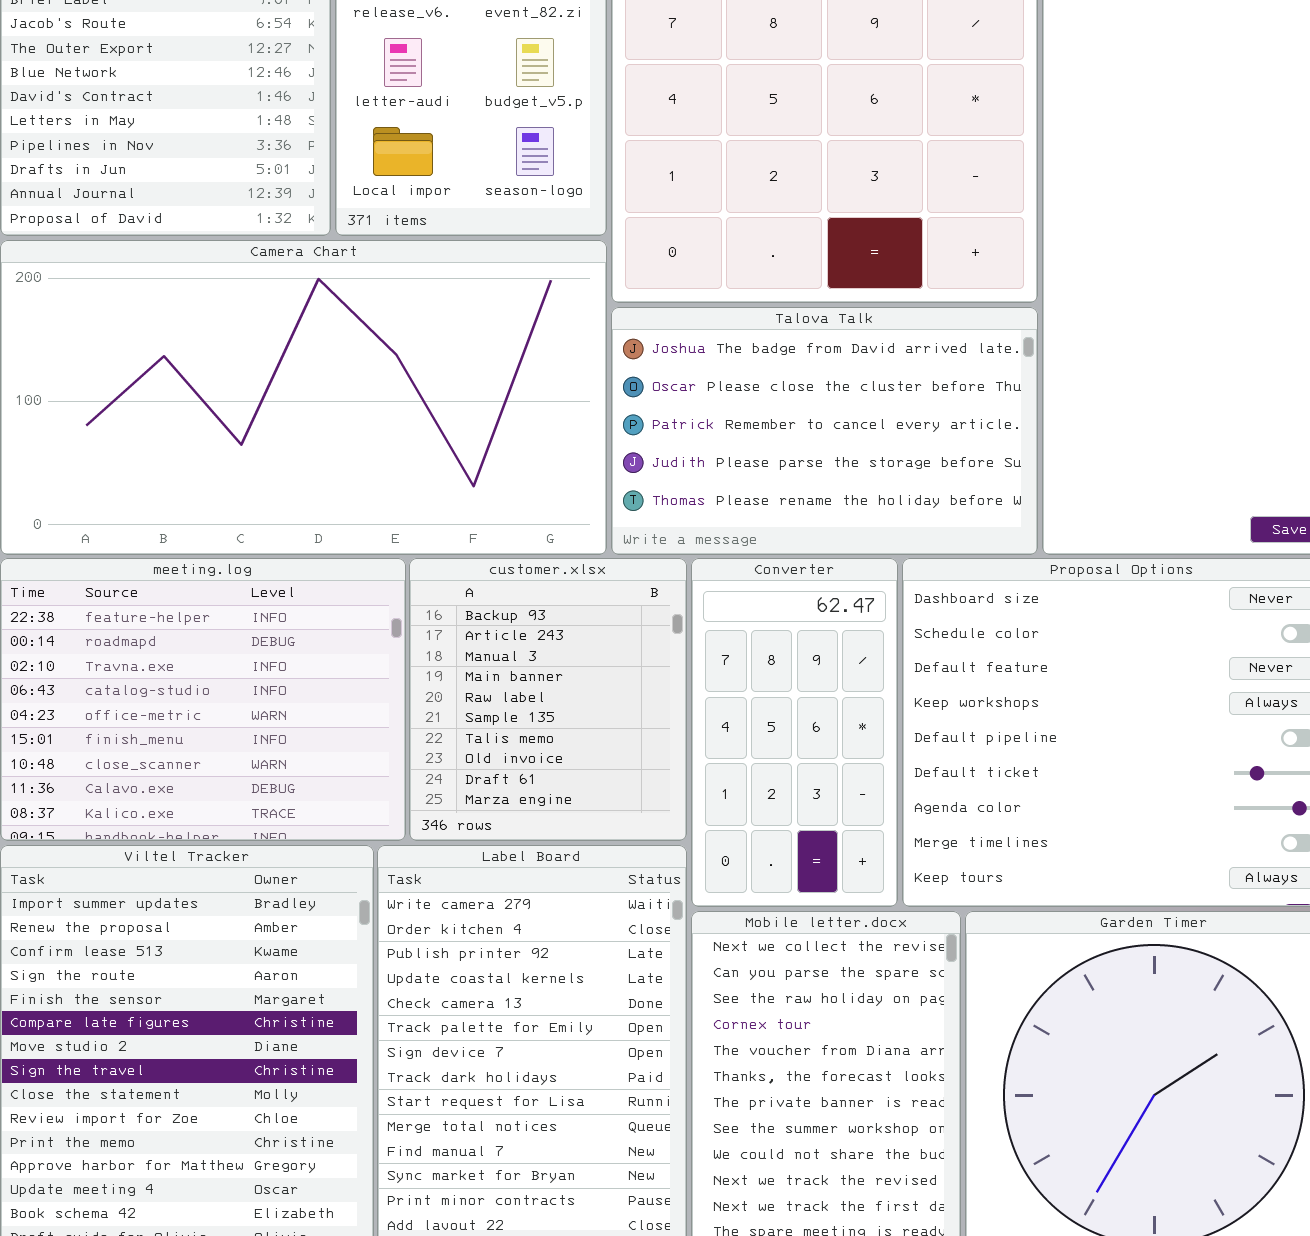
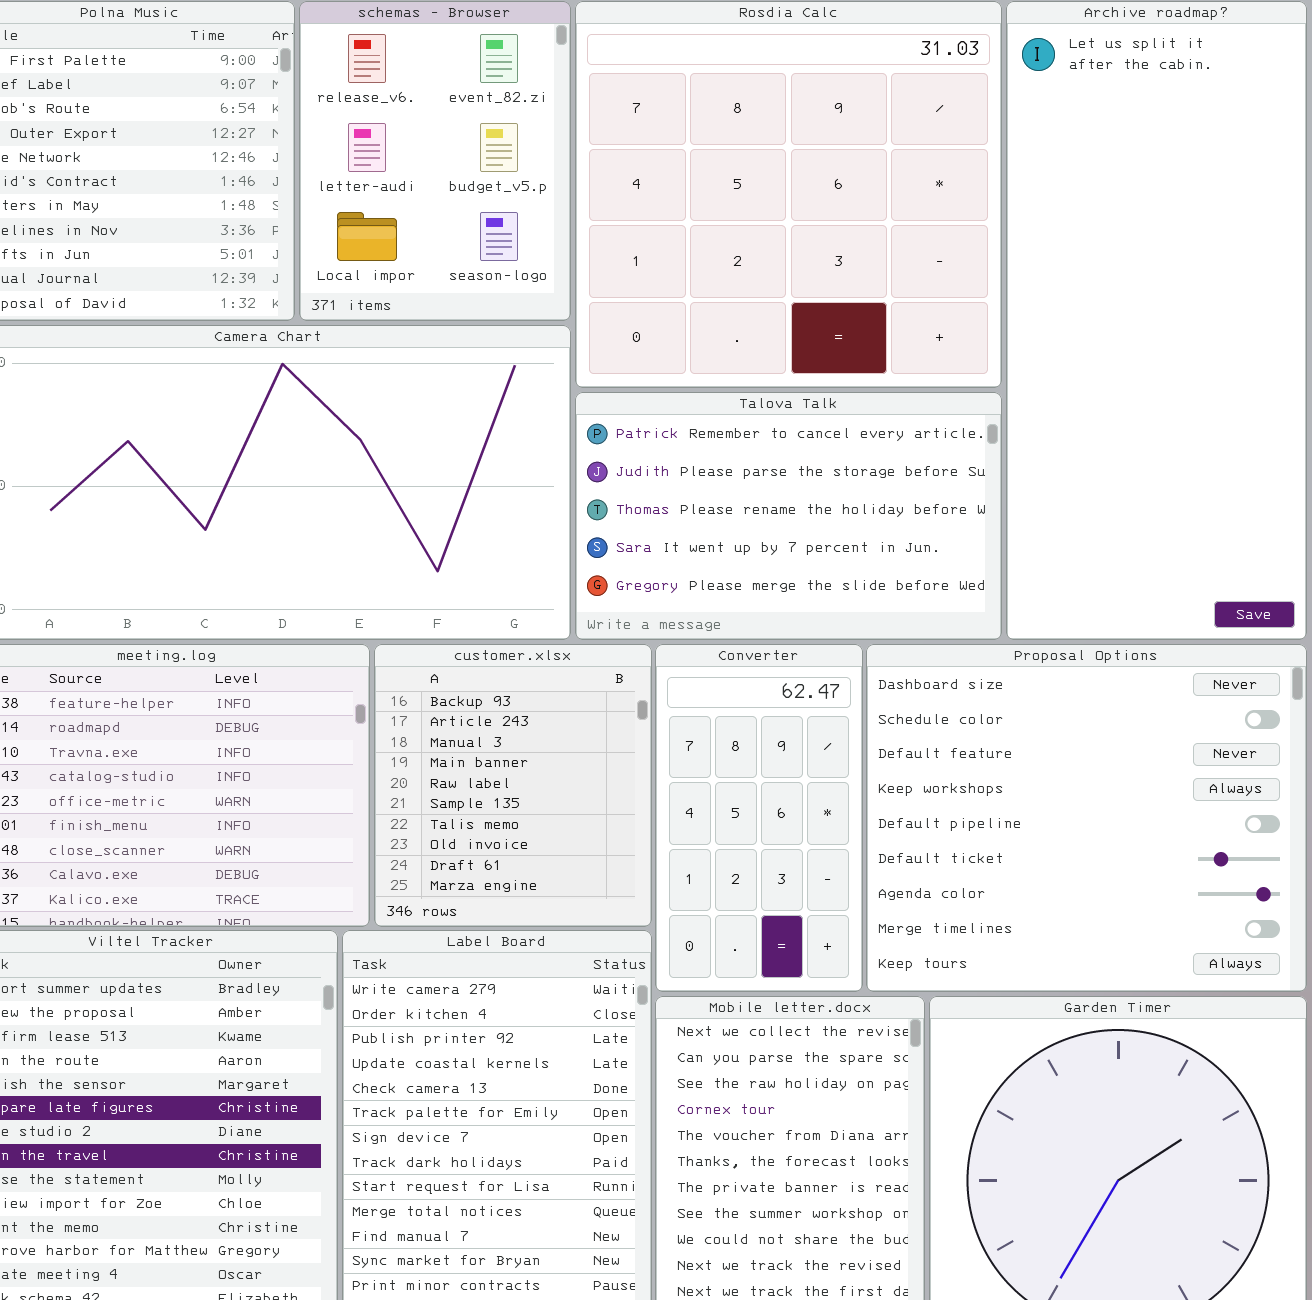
Talova Talk: [611,307,1038,555] -> [575,392,1002,640], scrolled down 2 rows

